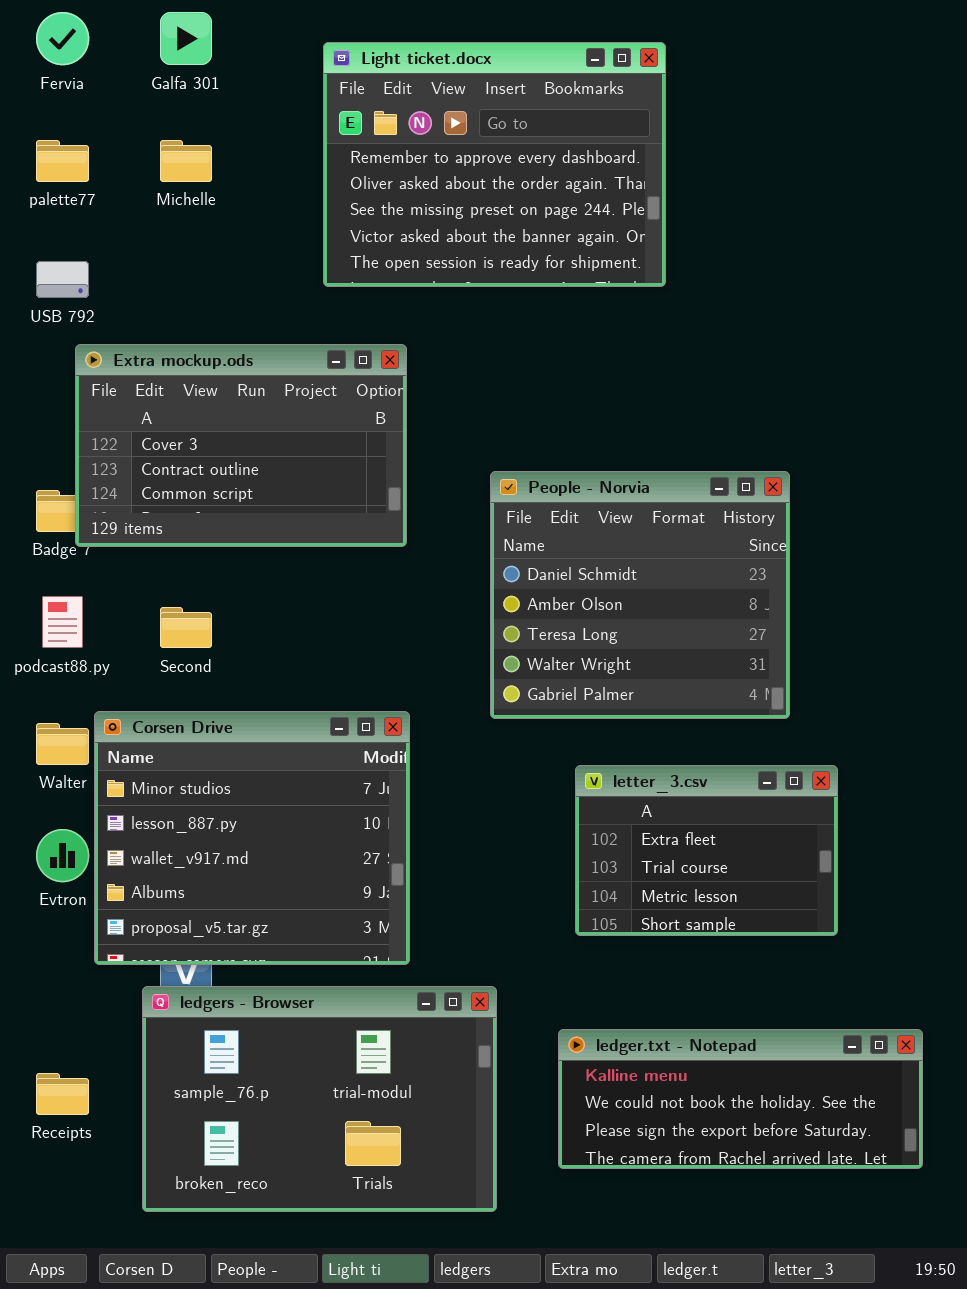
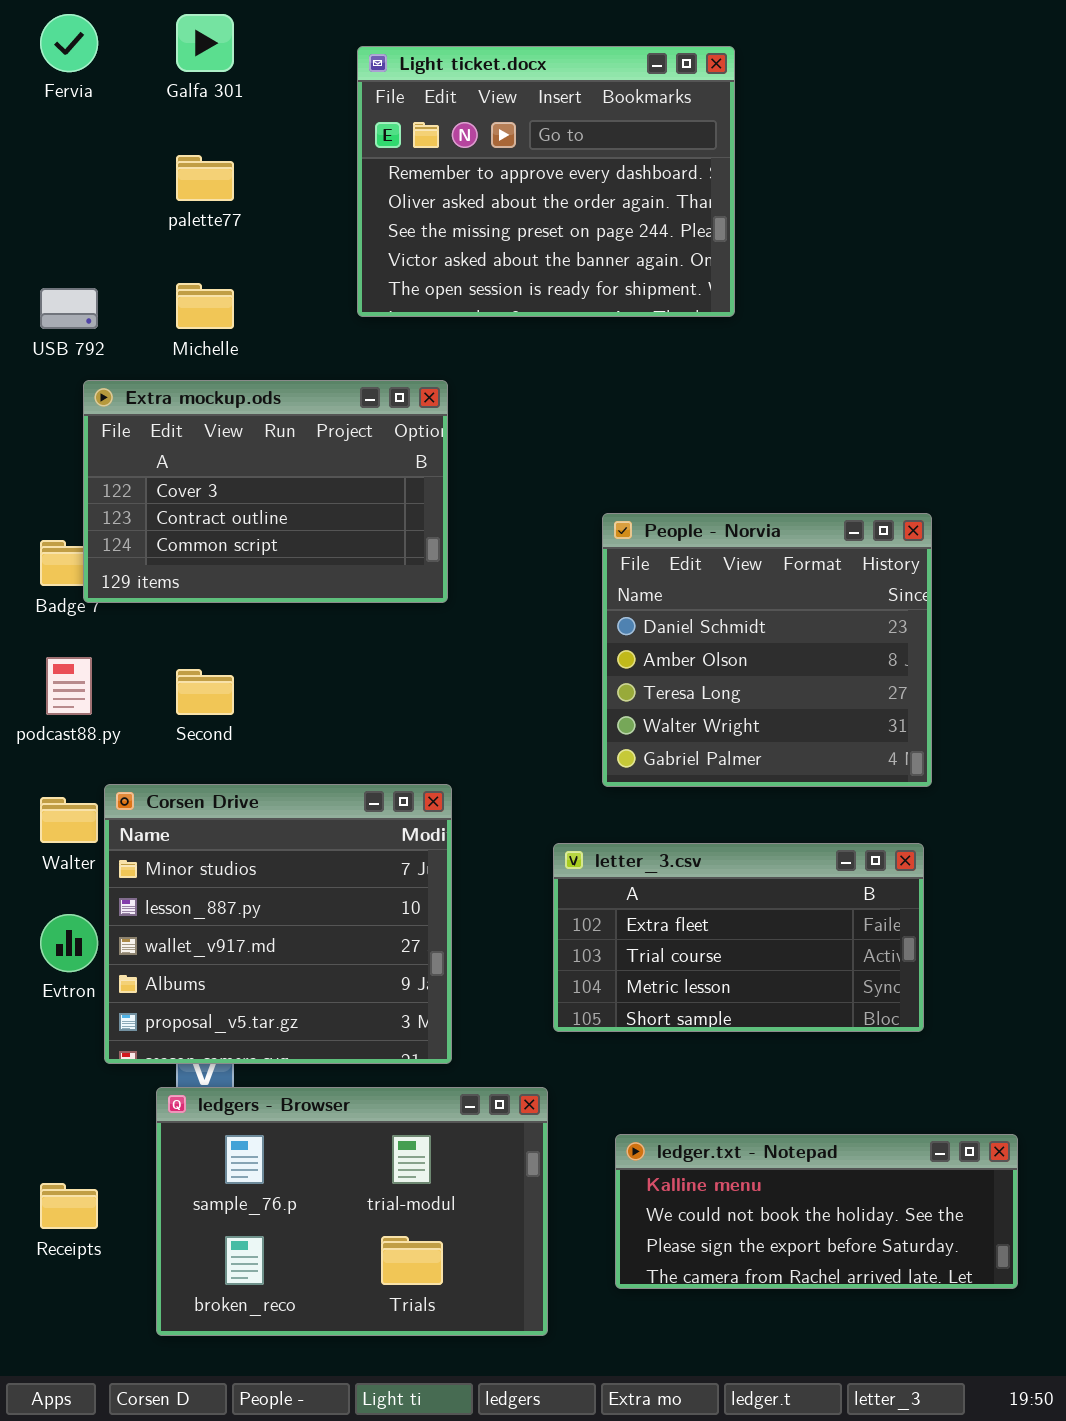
palette77: [36,140,89,182] -> [176,155,234,201], moved
Michelle: [160,140,212,182] -> [176,283,234,329], moved
People - Norvia: [490,471,790,719] -> [602,513,932,787], moved
letter_3.csv: [575,765,838,936] -> [553,843,924,1032], resized

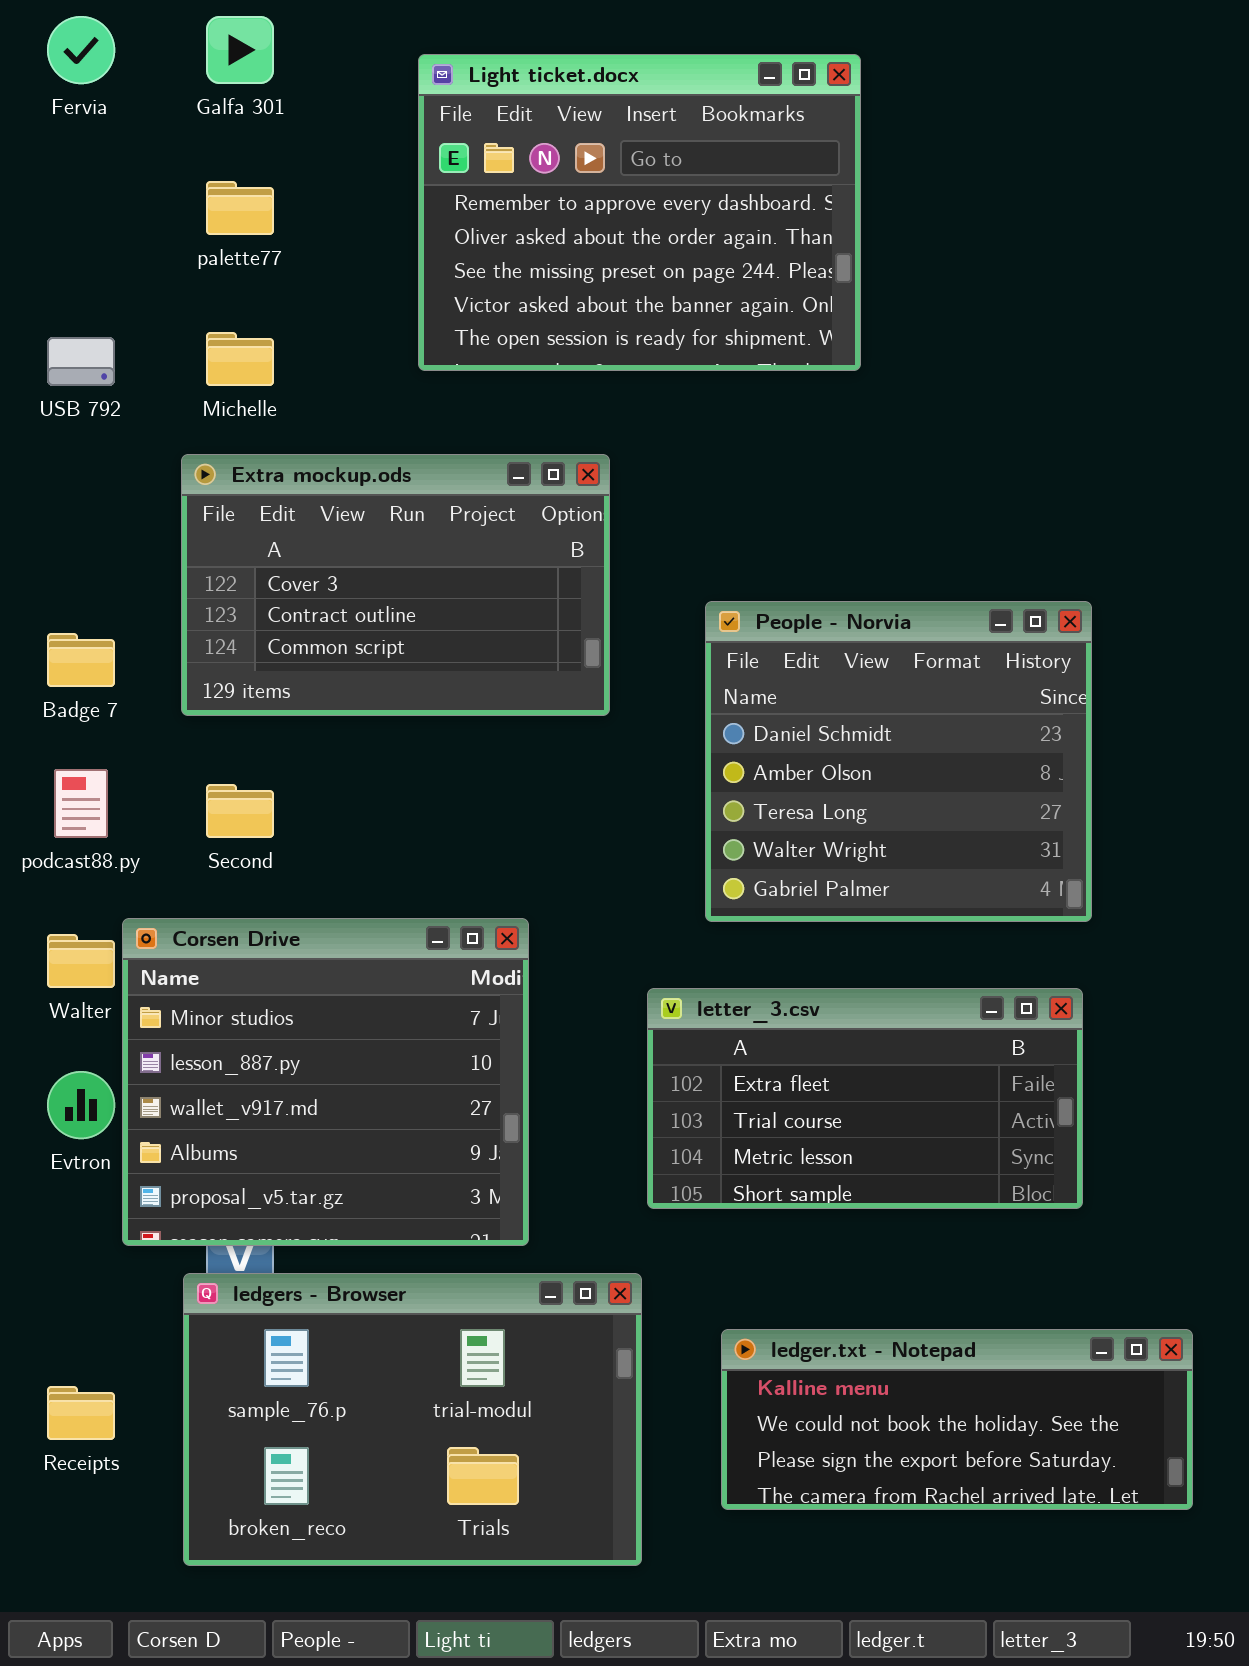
Extra mockup.ods: [83,380,448,603] -> [181,454,610,716], moved

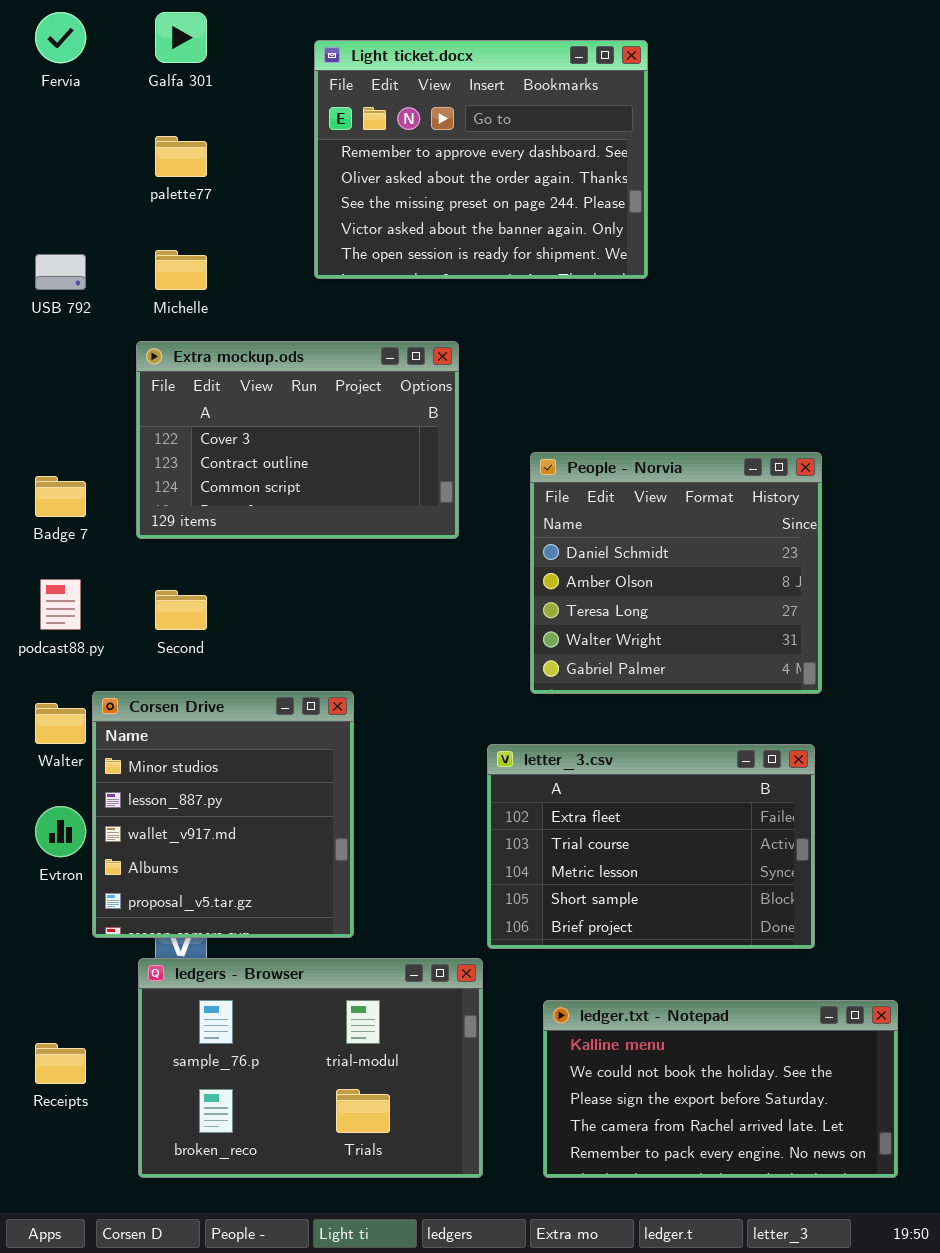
Corsen Drive: [122,918,529,1246] -> [92,691,354,938], resized
letter_3.csv: [647,988,1083,1209] -> [487,744,815,949], resized
ledger.txt - Notepad: [721,1329,1193,1510] -> [543,1000,898,1178], resized

